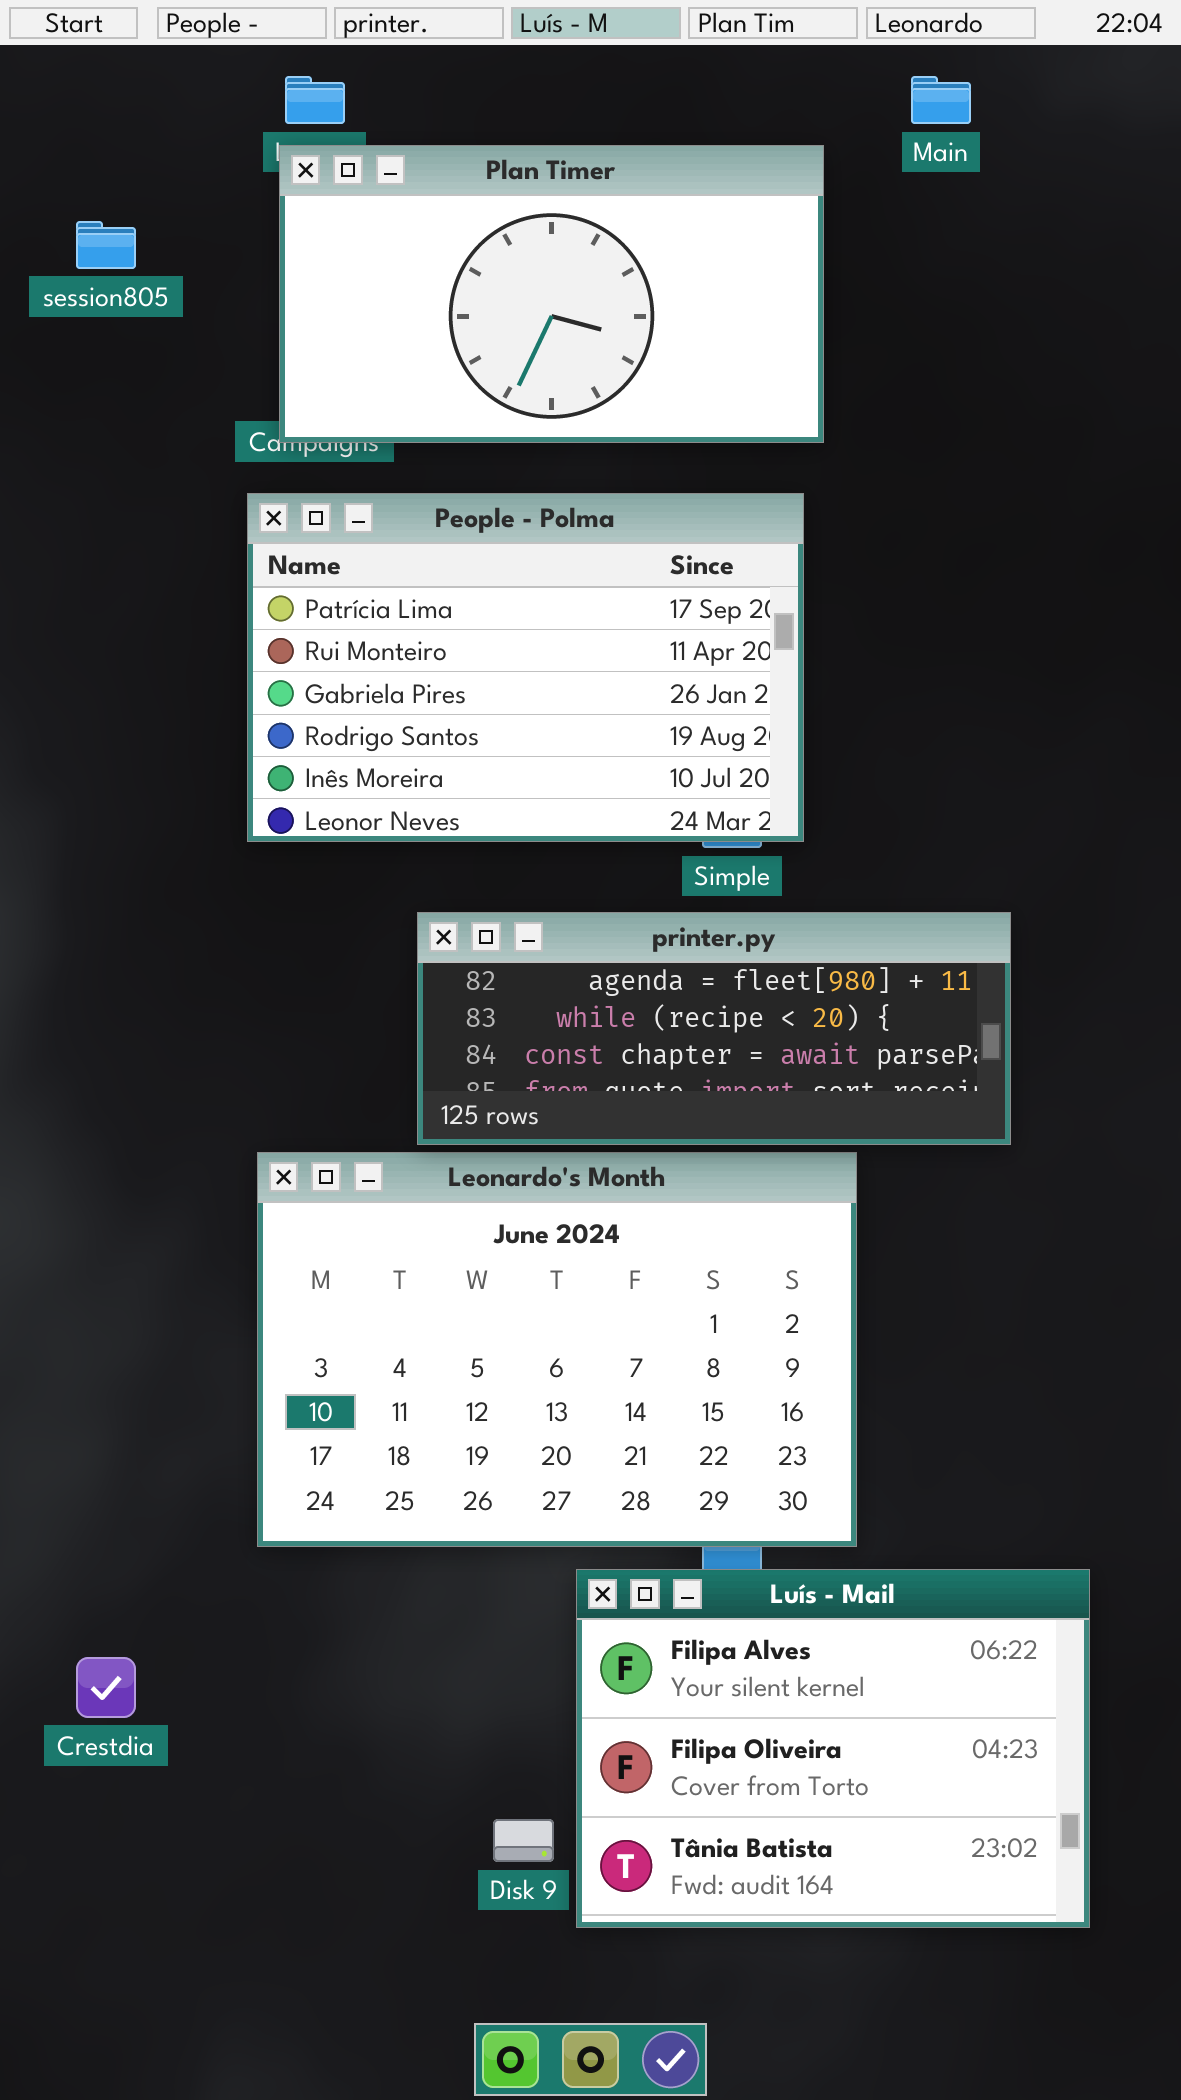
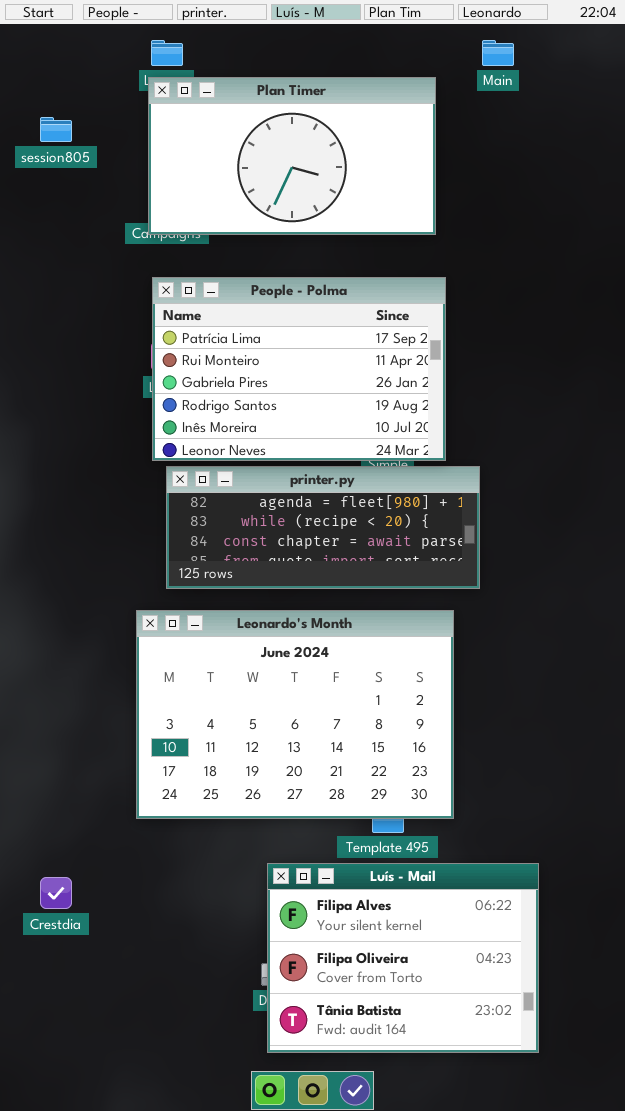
People - Polma: [247,493,804,842] -> [152,277,446,461], moved
printer.py: [417,912,1011,1145] -> [166,466,480,589], moved
Luís - Mail: [576,1569,1090,1928] -> [267,863,539,1053], moved

